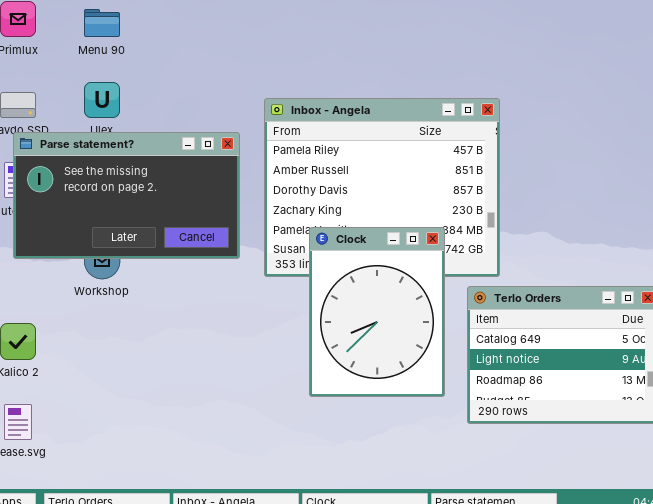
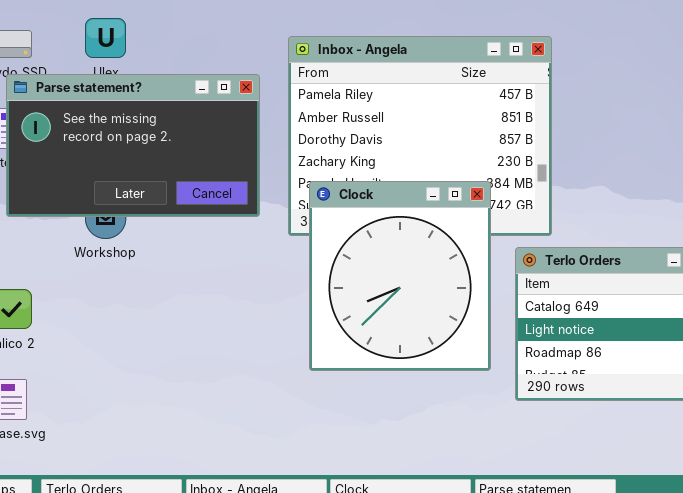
Clock: [309,227,445,397] -> [309,181,491,371], resized

